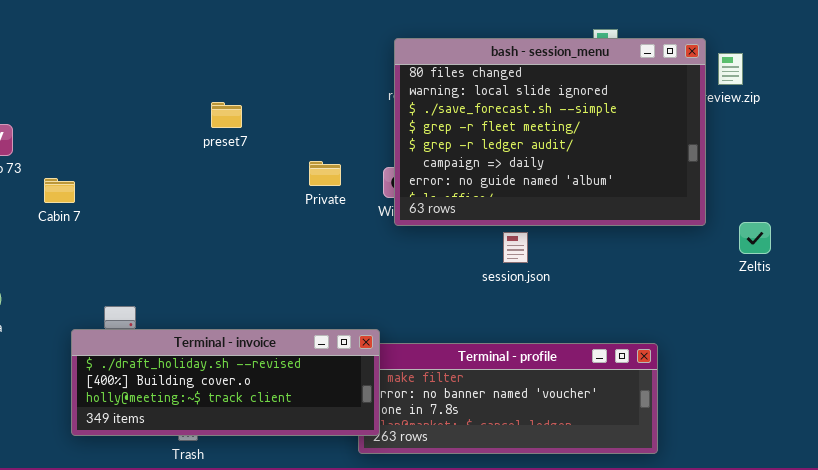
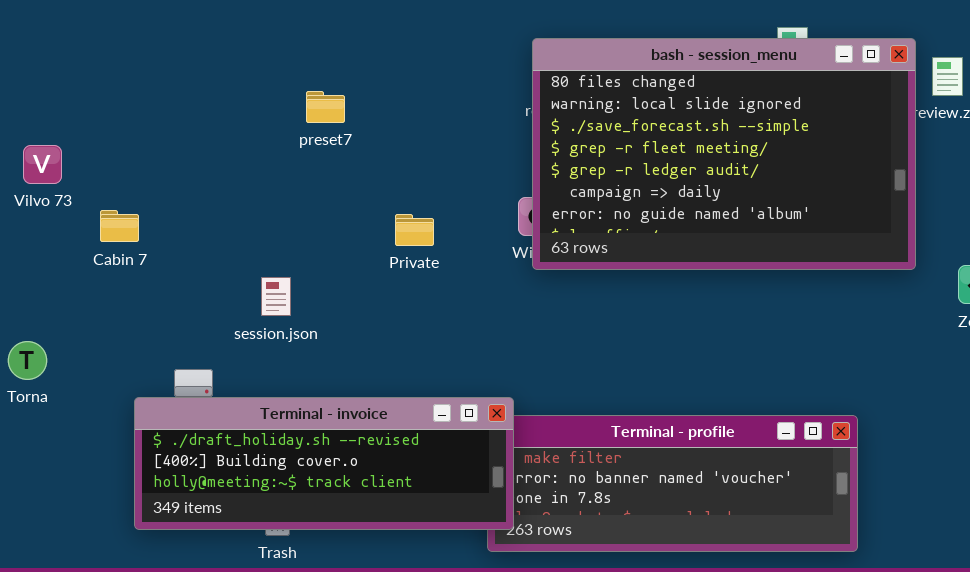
preset7: [211,102,242,128] -> [306,91,345,123], moved
Private: [309,161,341,186] -> [395,214,434,246], moved
session.json: [503,232,528,263] -> [261,277,291,316], moved

